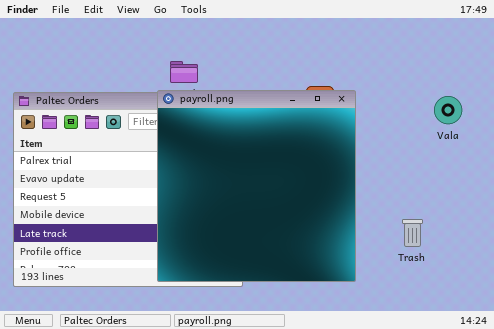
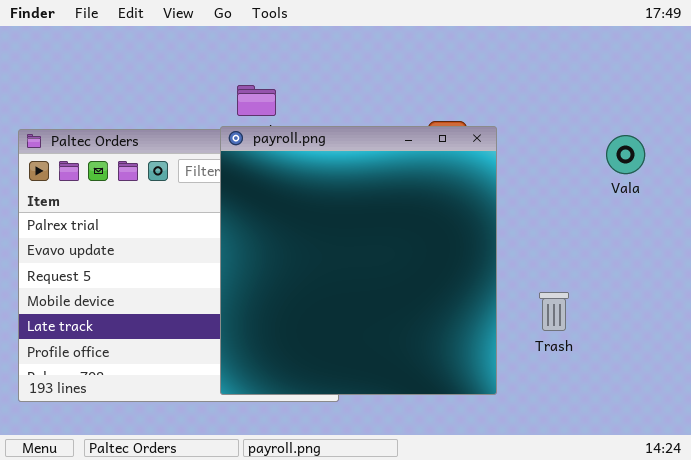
Trash: [402,219,423,247] -> [539,292,569,331], moved

